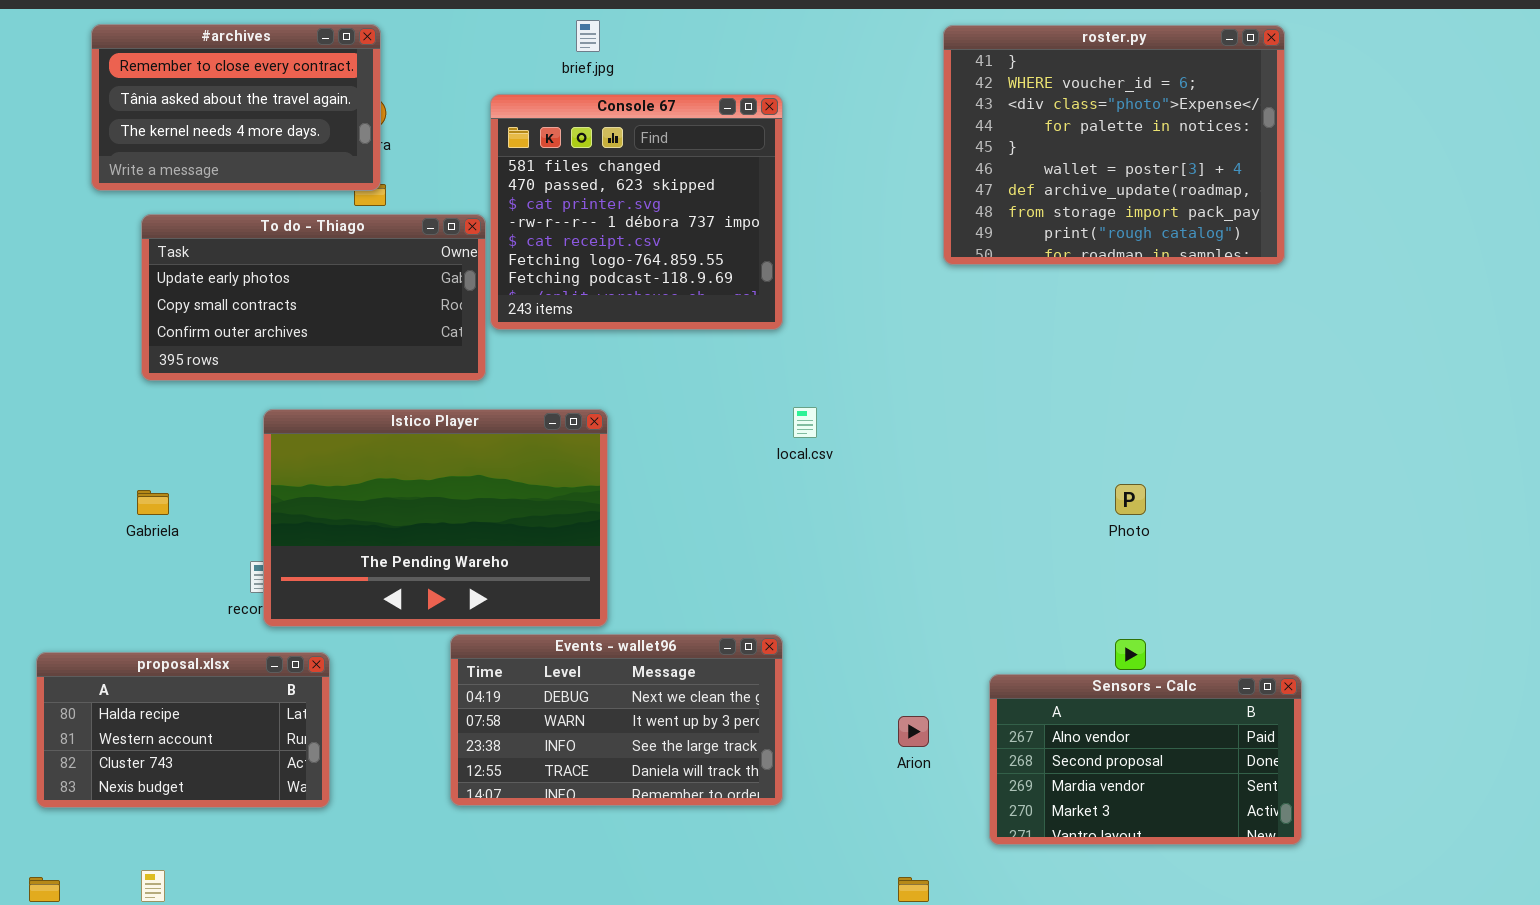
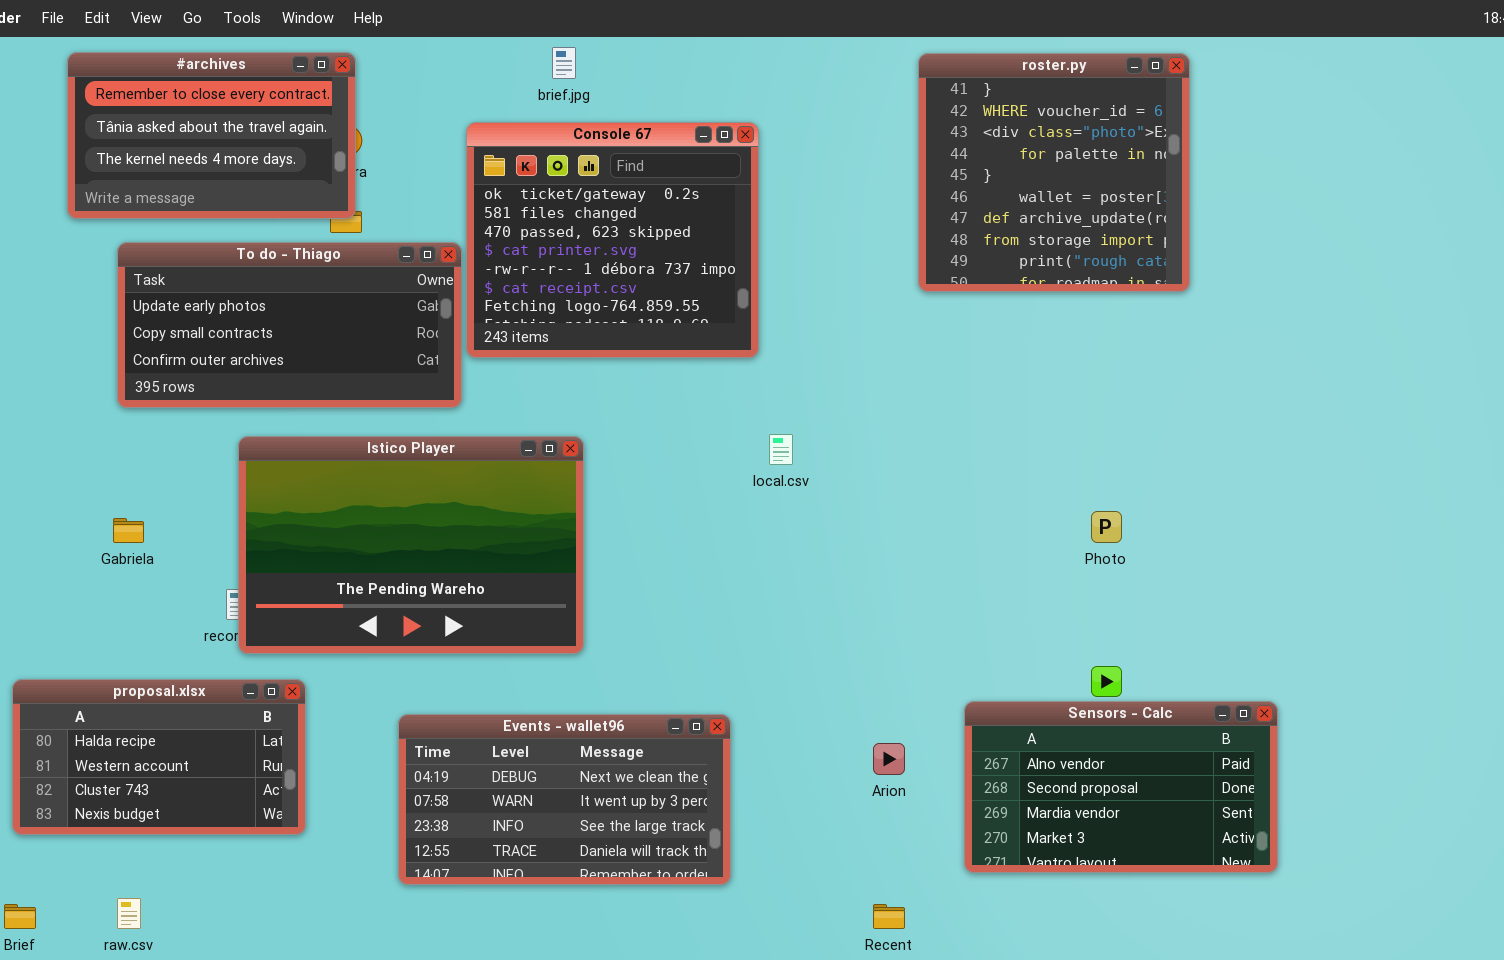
roster.py: [943,25,1285,265] -> [918,53,1190,292], resized
Console 67: [490,94,783,330] -> [466,122,759,358], scrolled up 1 row
Events - wallet96: [450,634,783,806] -> [398,714,731,885], moved

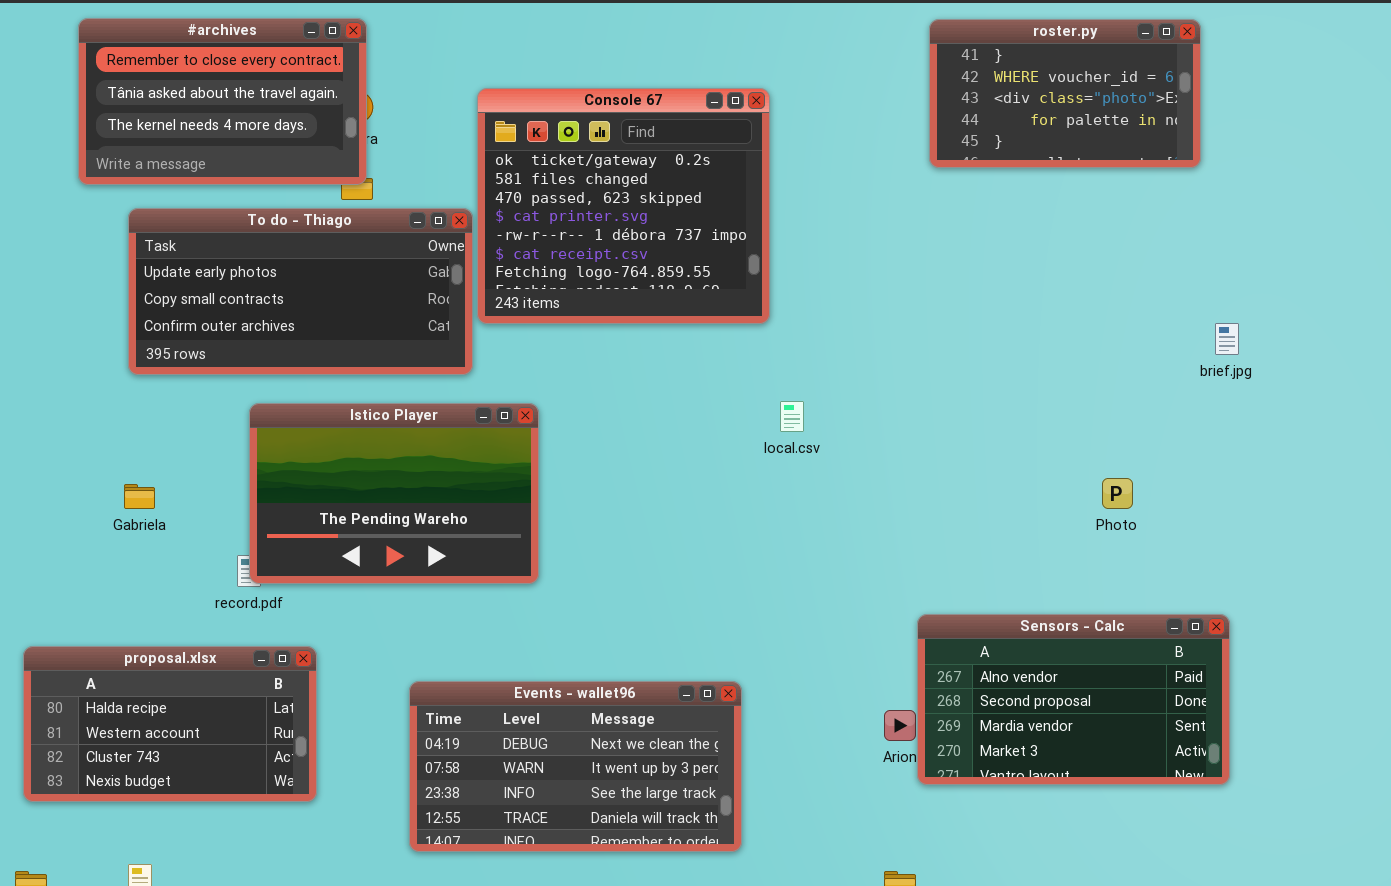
brief.jpg: [552,47,576,79] -> [1215,323,1239,355], moved
roster.py: [918,53,1190,292] -> [929,19,1201,168], resized
Istico Player: [238,436,584,654] -> [249,403,539,584], resized
Sensors - Calc: [964,701,1278,873] -> [917,614,1230,785], moved

